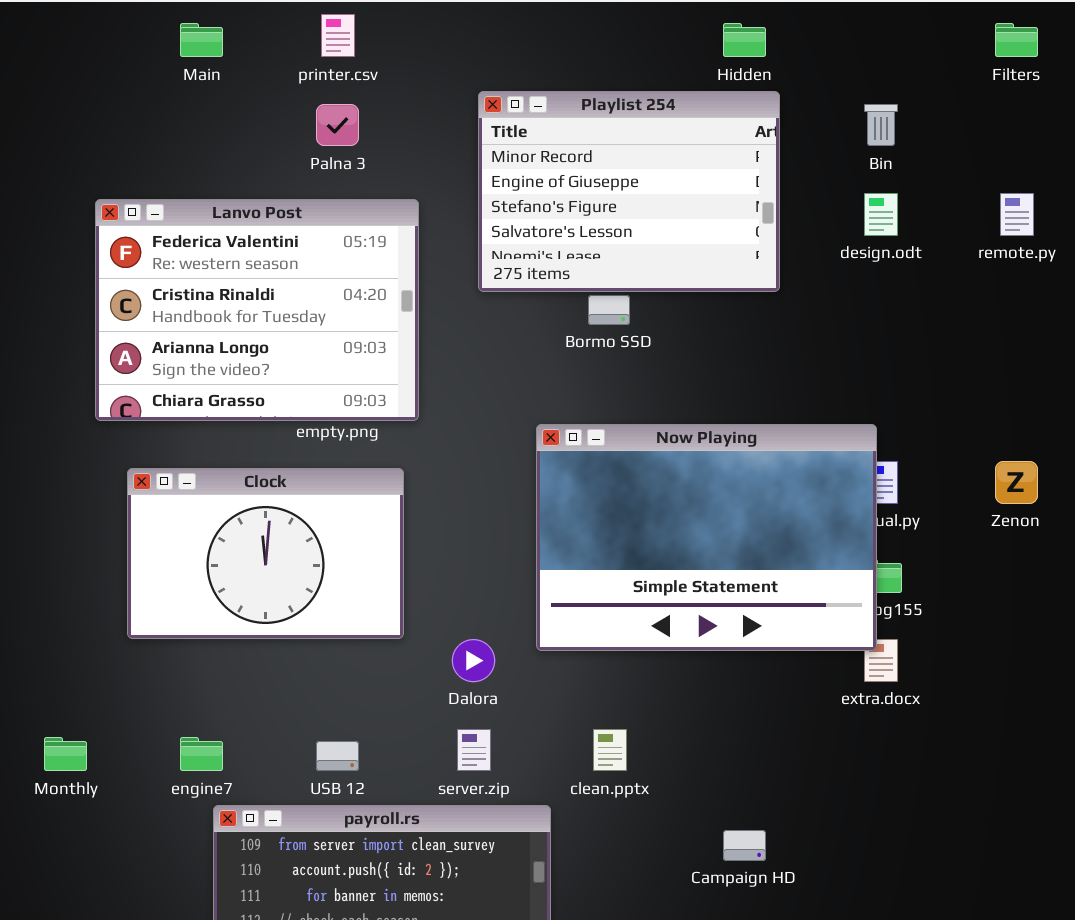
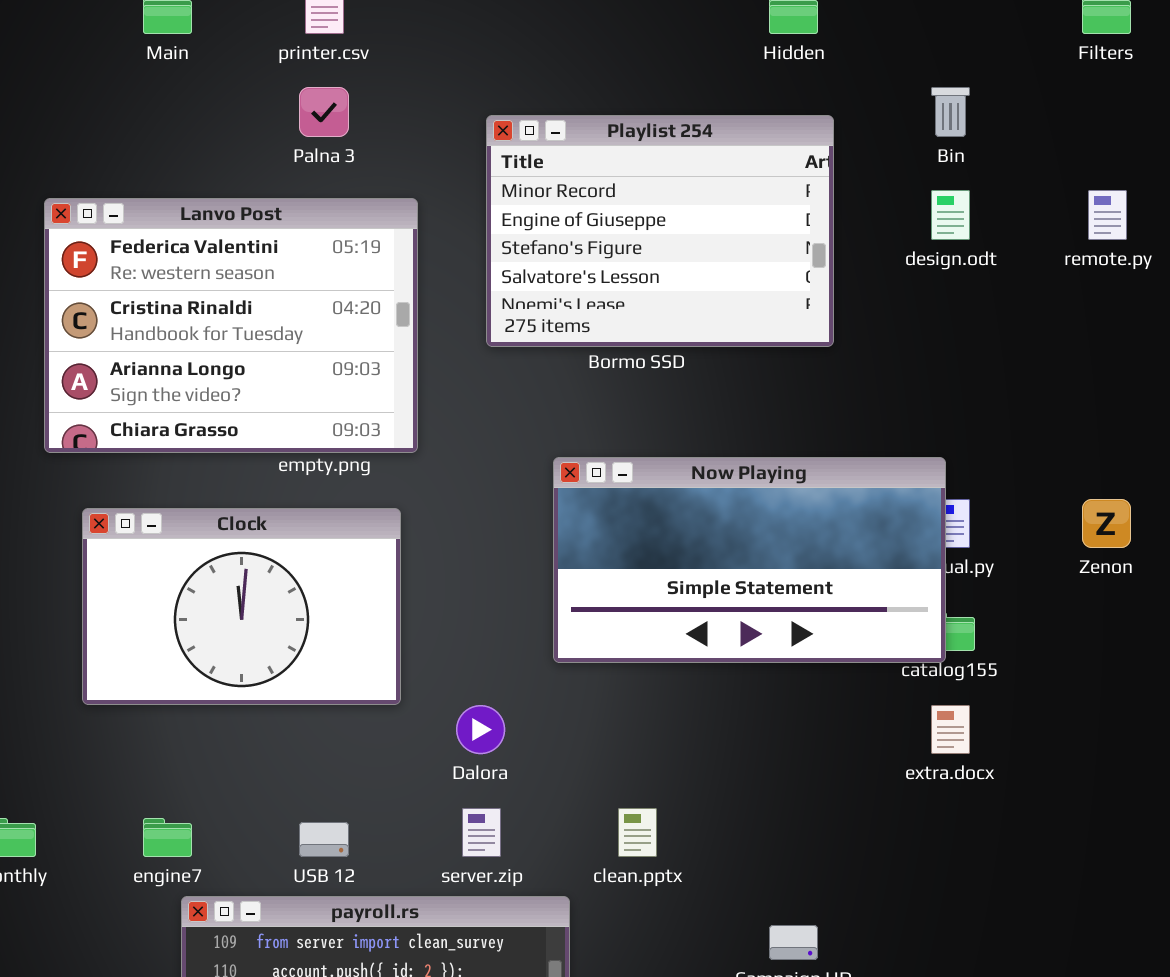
Playlist 254: [478,91,780,292] -> [486,115,834,347], moved
Now Playing: [536,424,877,651] -> [553,457,946,663], resized

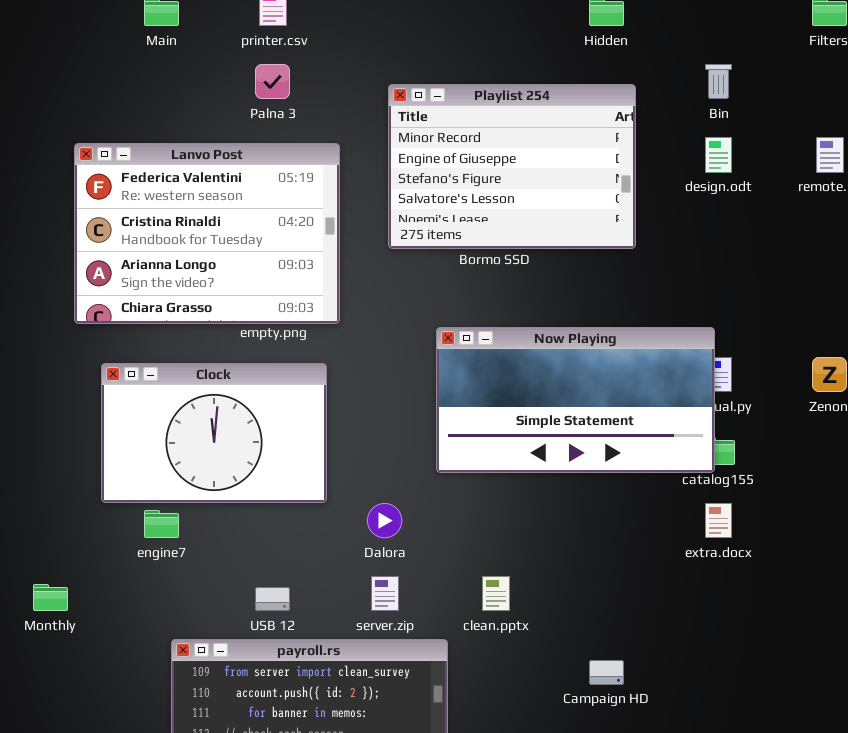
engine7: [143,818,192,857] -> [144,510,179,538], moved

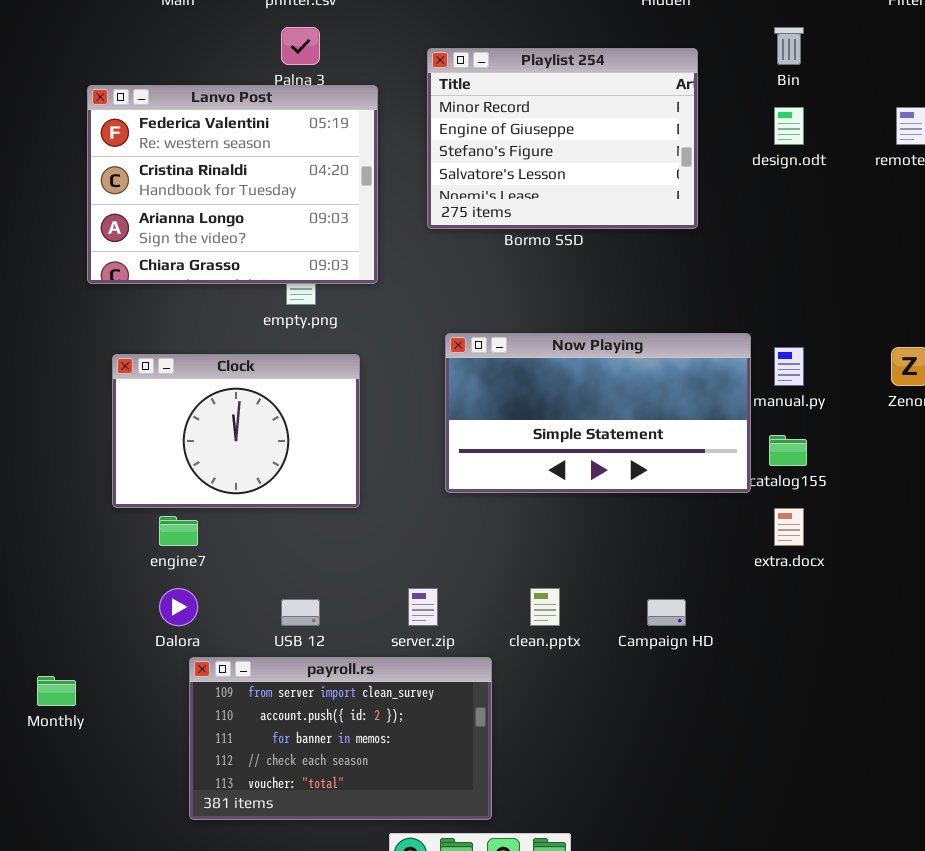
Lanvo Post: [74,143,340,324] -> [87,85,378,284], moved
Now Playing: [436,327,715,473] -> [445,333,751,493], moved
Dalora: [367,503,402,538] -> [159,588,198,626], moved
Monthly: [33,584,68,611] -> [37,676,76,706], moved
Campaign HD: [589,660,624,685] -> [647,599,686,626], moved

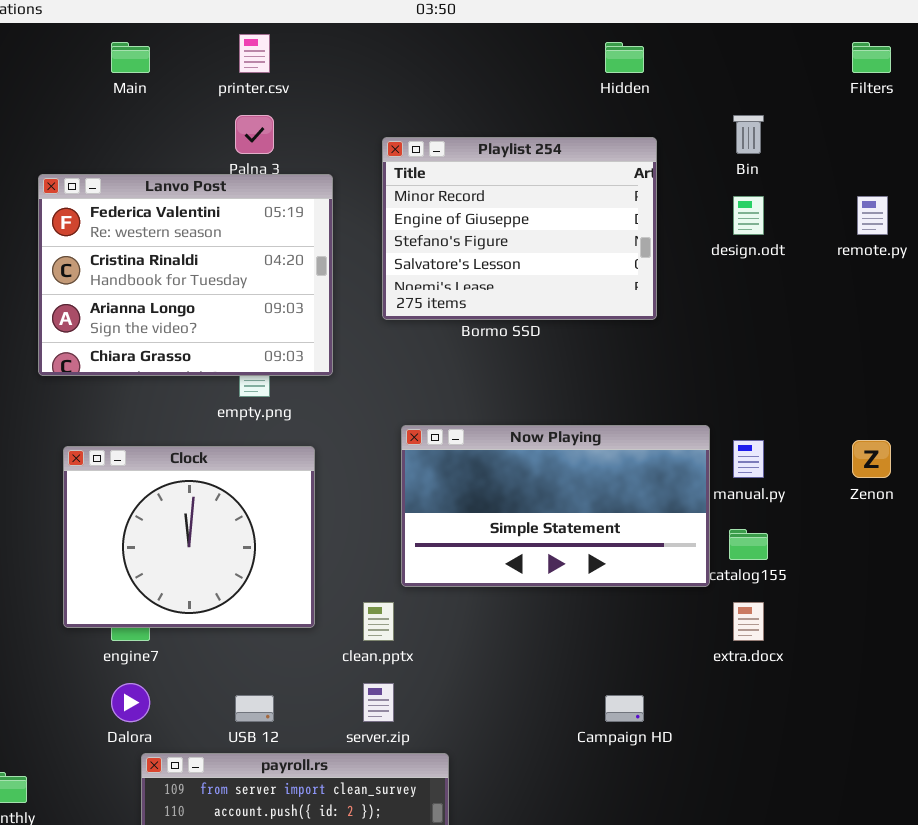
Clock: [112,354,360,508] -> [63,446,315,628], resized
clean.pptx: [530,588,560,626] -> [363,602,394,641], moved

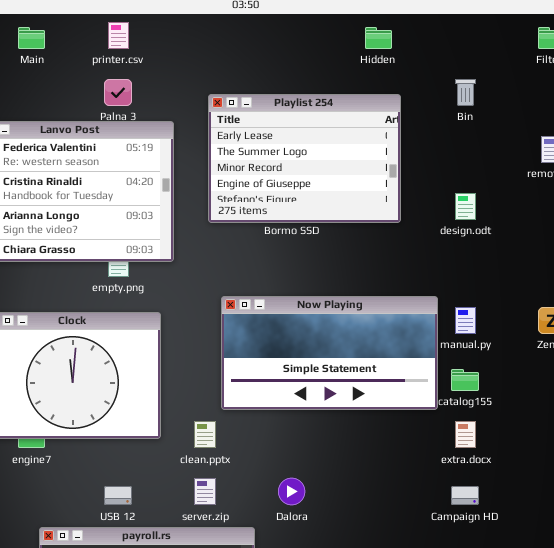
Playlist 254: [382,137,657,320] -> [208,94,401,223], scrolled up 2 rows
design.odt: [733,196,764,235] -> [455,193,476,220], moved
Dalora: [111,683,150,722] -> [278,478,305,505], moved
Campaign HD: [605,695,644,722] -> [451,486,479,505], moved

